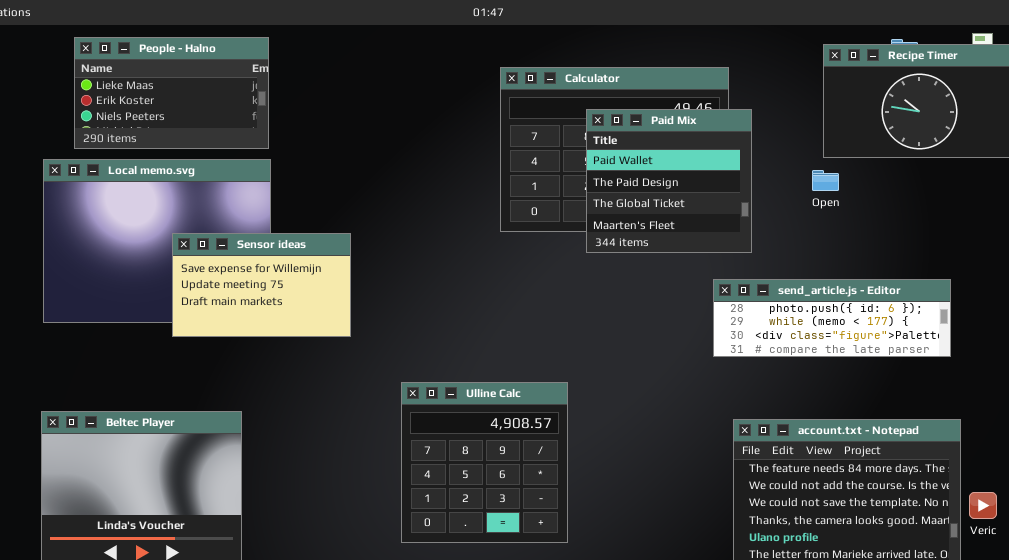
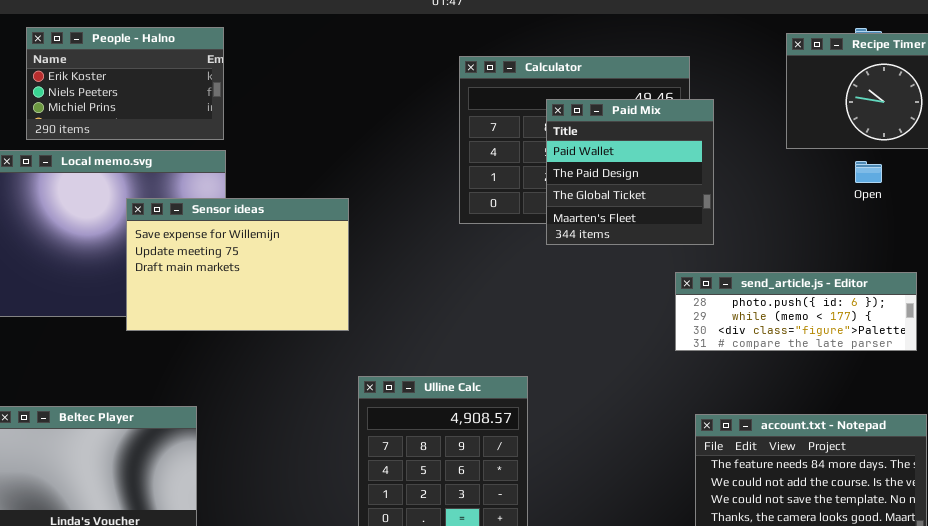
People - Halno: [74,37,269,149] -> [26,27,224,140], scrolled down 1 row
Open: [812,170,839,191] -> [855,161,882,183], moved
Sensor ideas: [172,233,351,337] -> [126,198,349,331], resized

